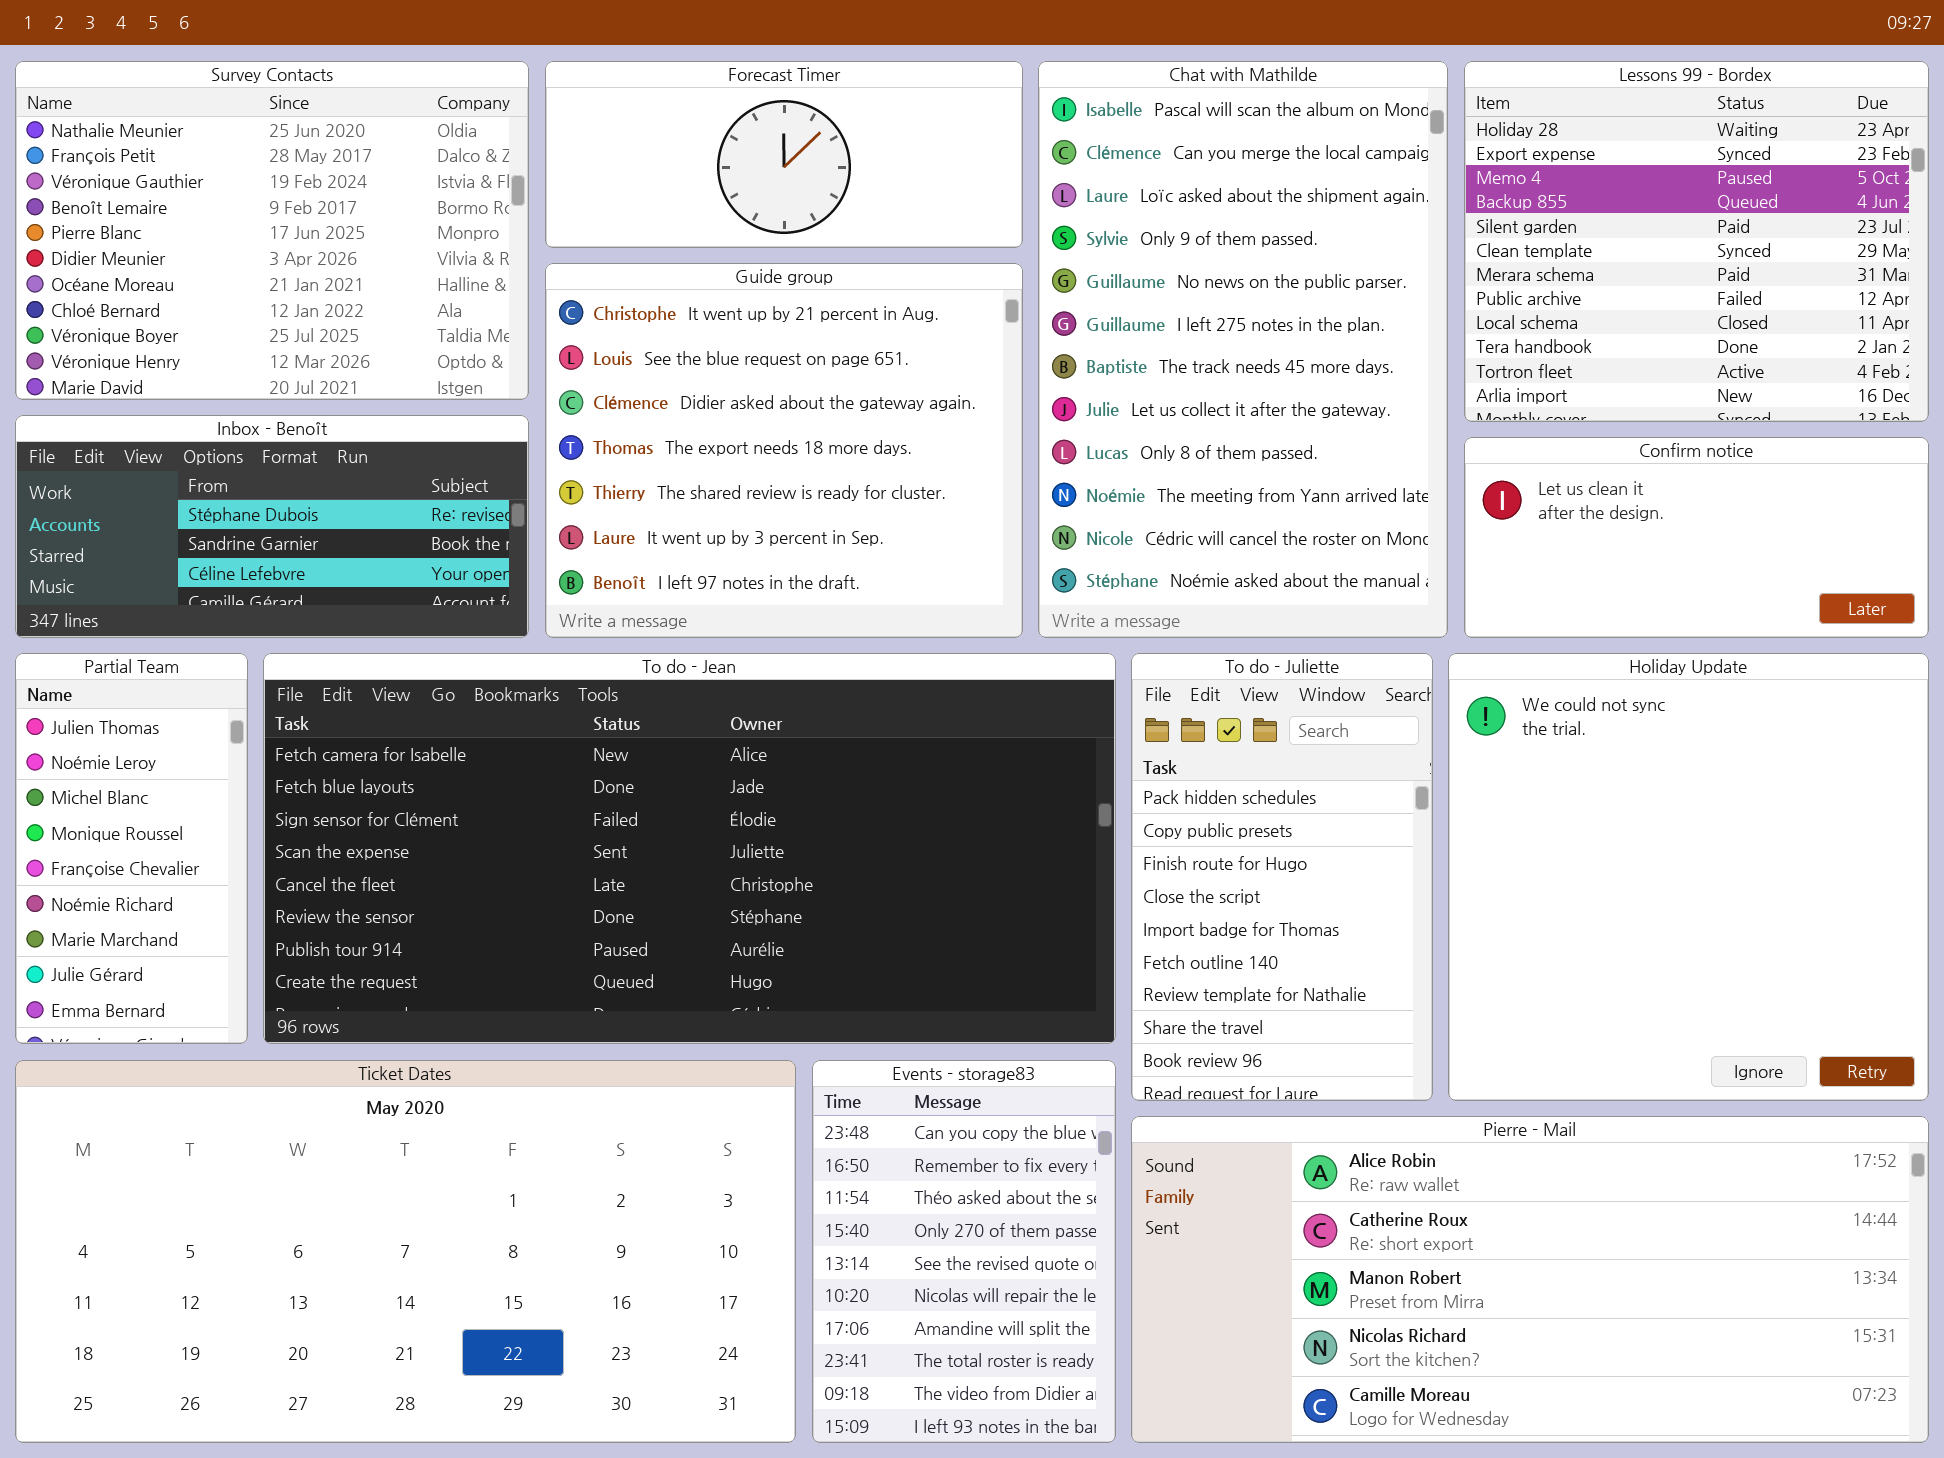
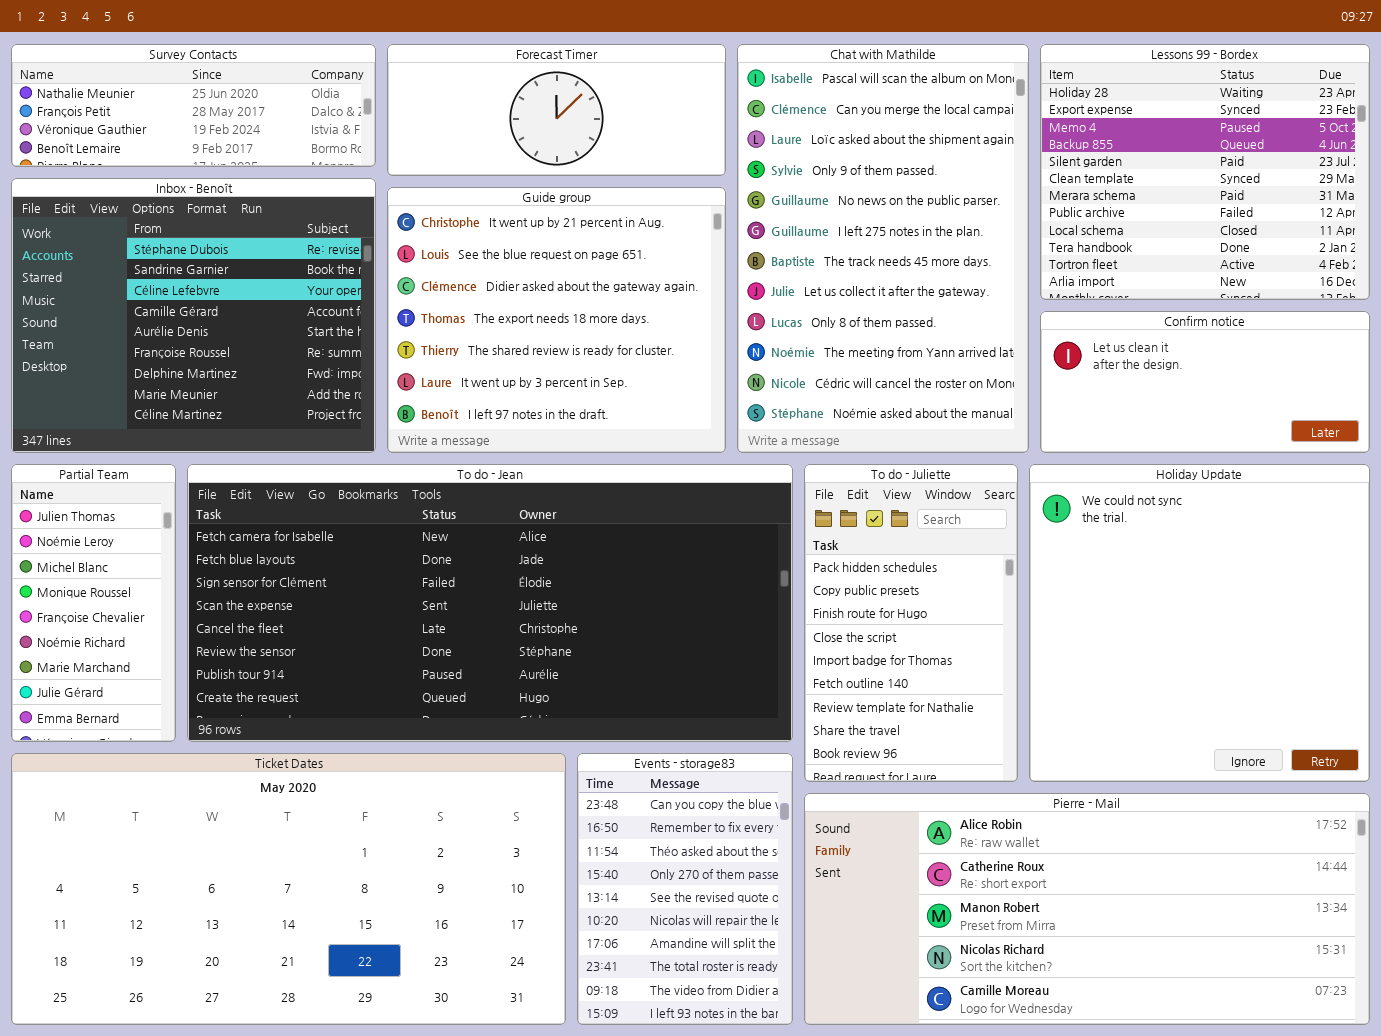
Survey Contacts: [15,61,529,400] -> [11,44,376,167], resized
Inbox - Benoît: [15,415,529,638] -> [11,178,376,453], resized

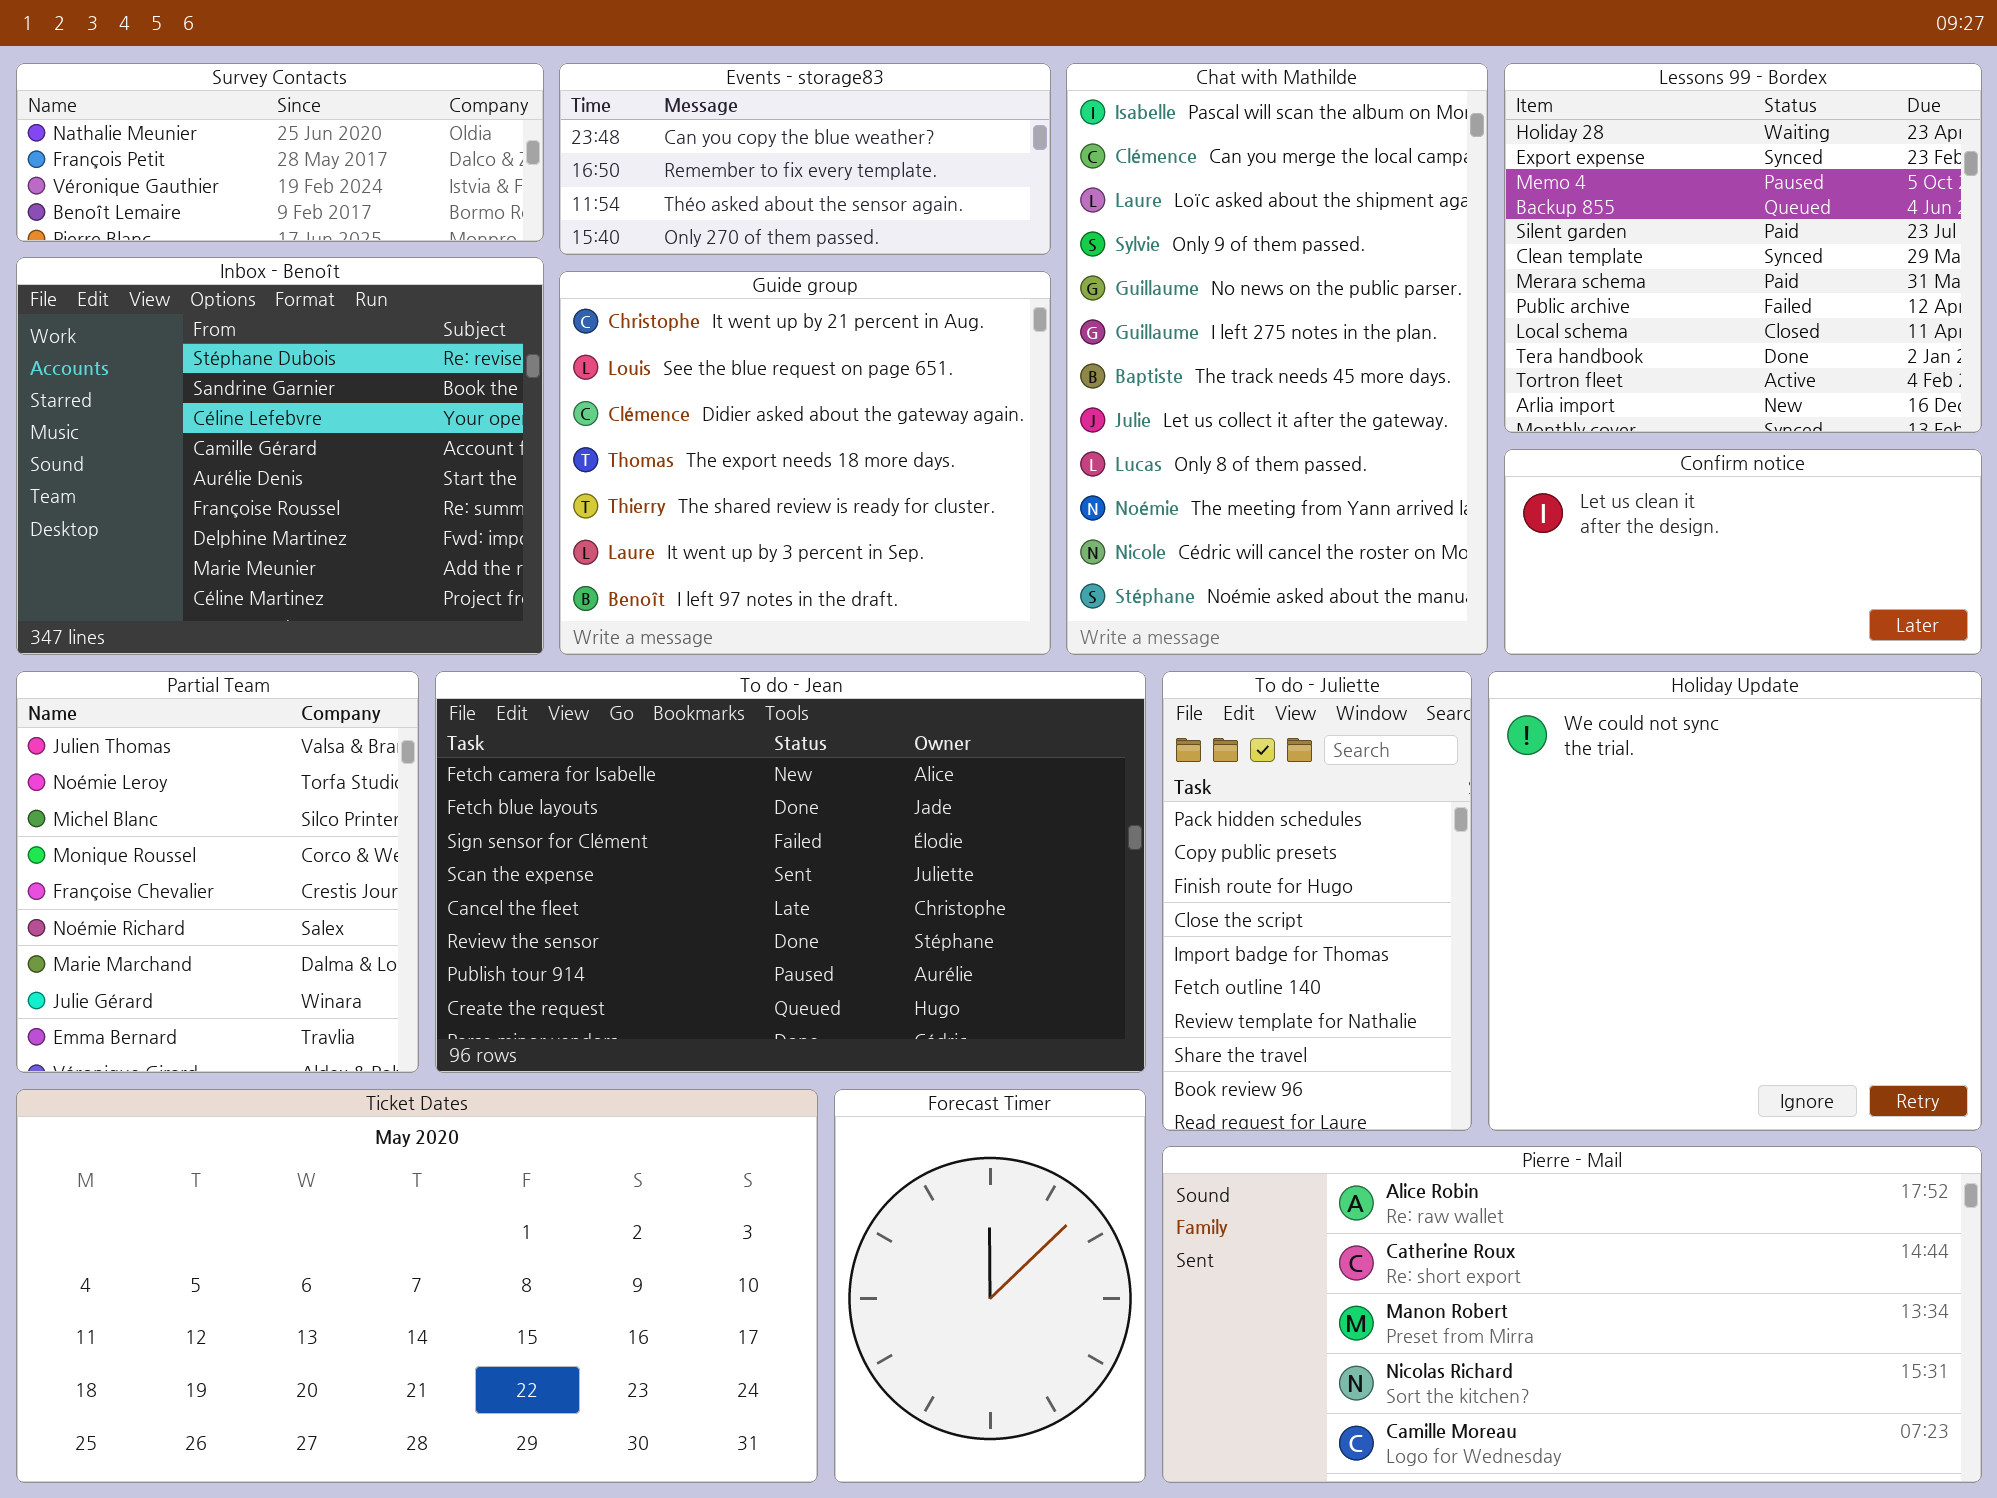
Forecast Timer: [387,44,726,176] -> [834,1089,1146,1483], moved, resized
Partial Team: [11,464,176,742] -> [16,671,419,1073], resized
To do - Jean: [187,464,793,742] -> [435,671,1146,1073], resized
Events - storage83: [577,753,793,1025] -> [559,63,1051,255], moved, resized

